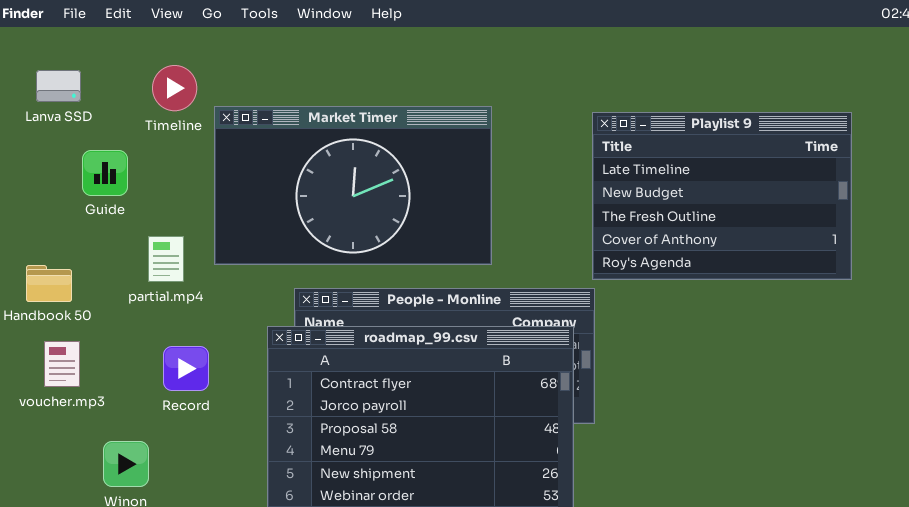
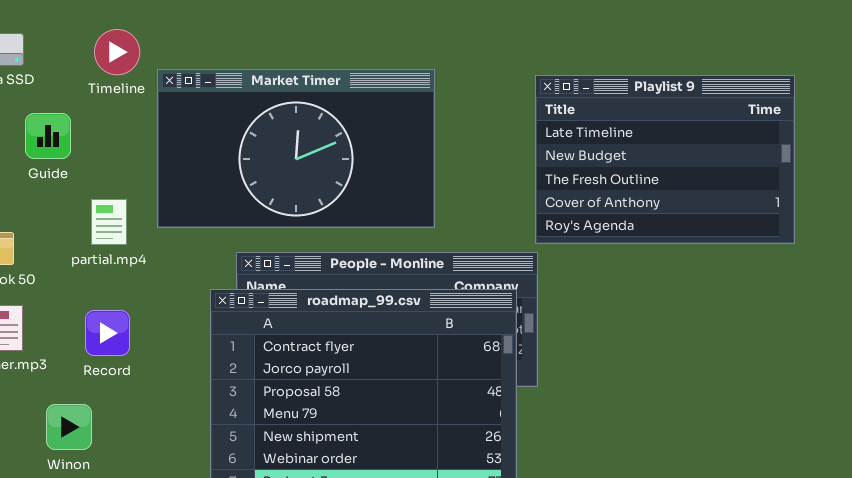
Record: [163,346,209,391] -> [85,310,130,356], moved

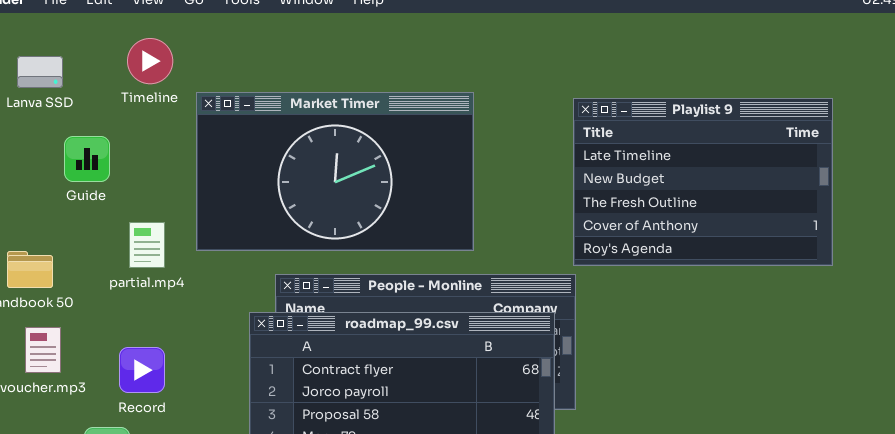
Timeline: [94,29,140,75] -> [127,38,173,84], moved
Record: [85,310,130,356] -> [119,347,165,393], moved

